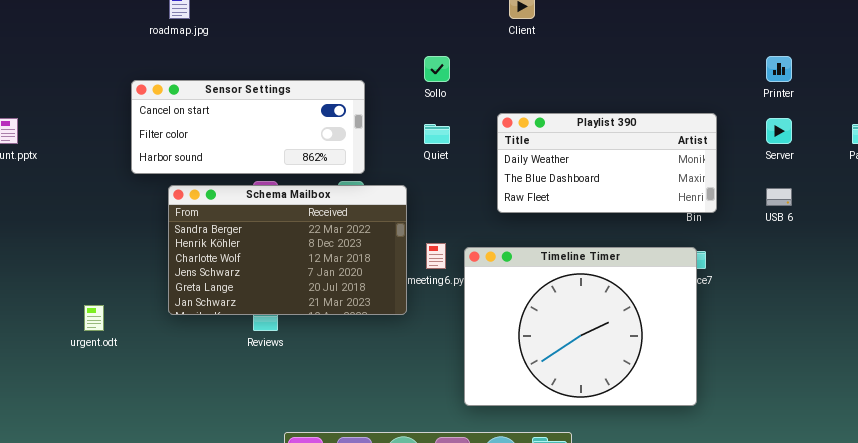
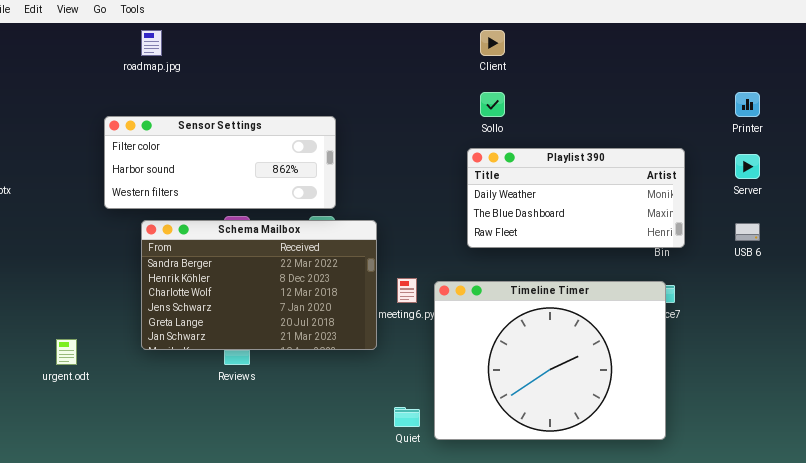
Sollo: [424,56,450,82] -> [480,92,505,117], moved
Sensor Settings: [131,80,365,174] -> [104,116,336,209], scrolled down 1 row
Quiet: [424,124,450,144] -> [394,407,420,427], moved

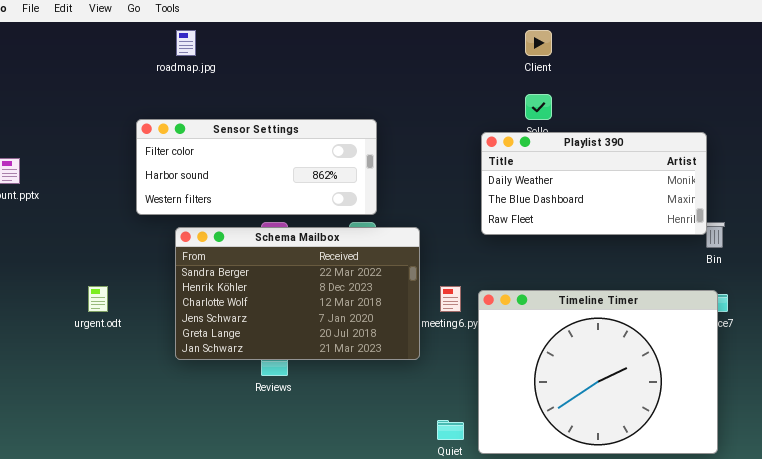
Playlist 390: [467,148,685,248] -> [481,132,707,235], moved
urgent.odt: [56,339,77,365] -> [88,286,108,312], moved

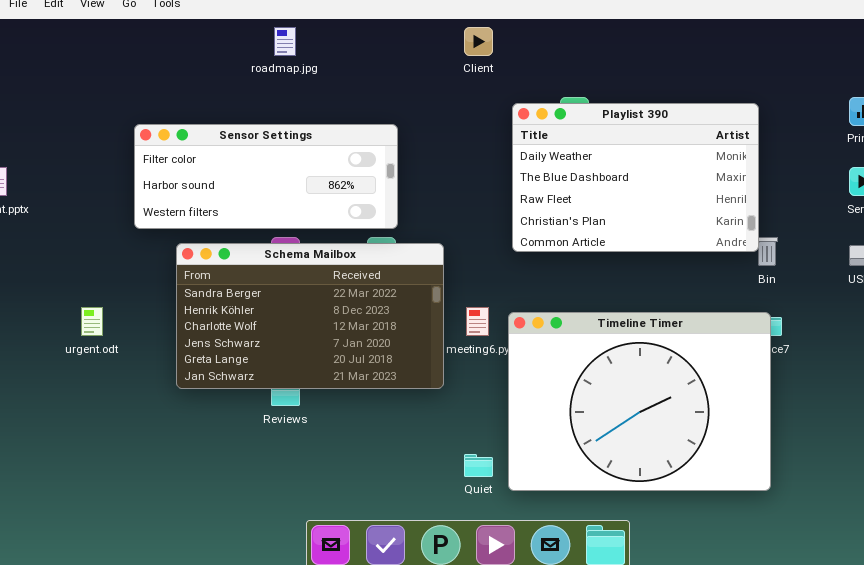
roadmap.jpg: [176,30,196,56] -> [274,27,296,56], moved
Client: [525,30,552,56] -> [464,27,493,56], moved
Playlist 390: [481,132,707,235] -> [512,103,759,252], resized

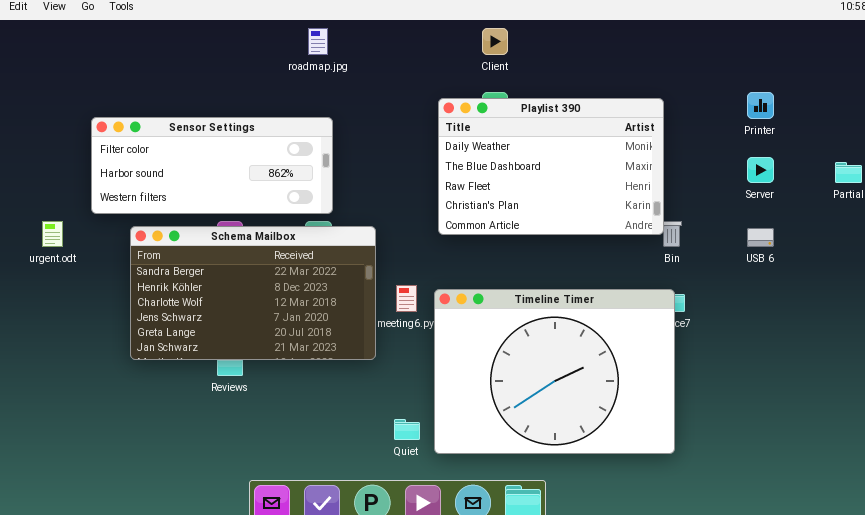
roadmap.jpg: [274,27,296,56] -> [308,28,328,55], moved
Client: [464,27,493,56] -> [482,28,508,55], moved
urgent.odt: [81,307,103,336] -> [42,221,63,247], moved

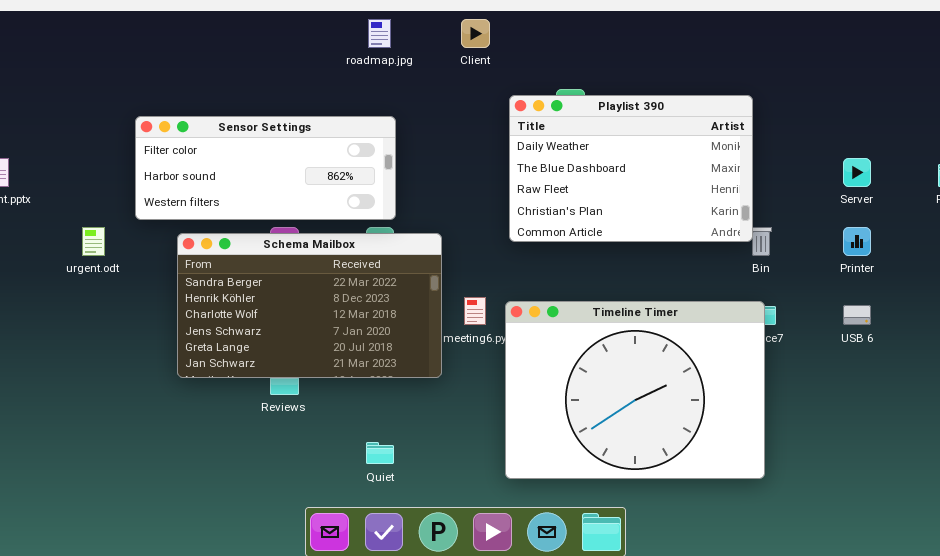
Client: [482,28,508,55] -> [461,19,490,48], moved
Printer: [747,92,774,119] -> [843,227,871,256], moved
USB 6: [747,228,774,247] -> [843,305,871,325], moved
Quiet: [394,419,420,440] -> [366,442,394,464], moved

